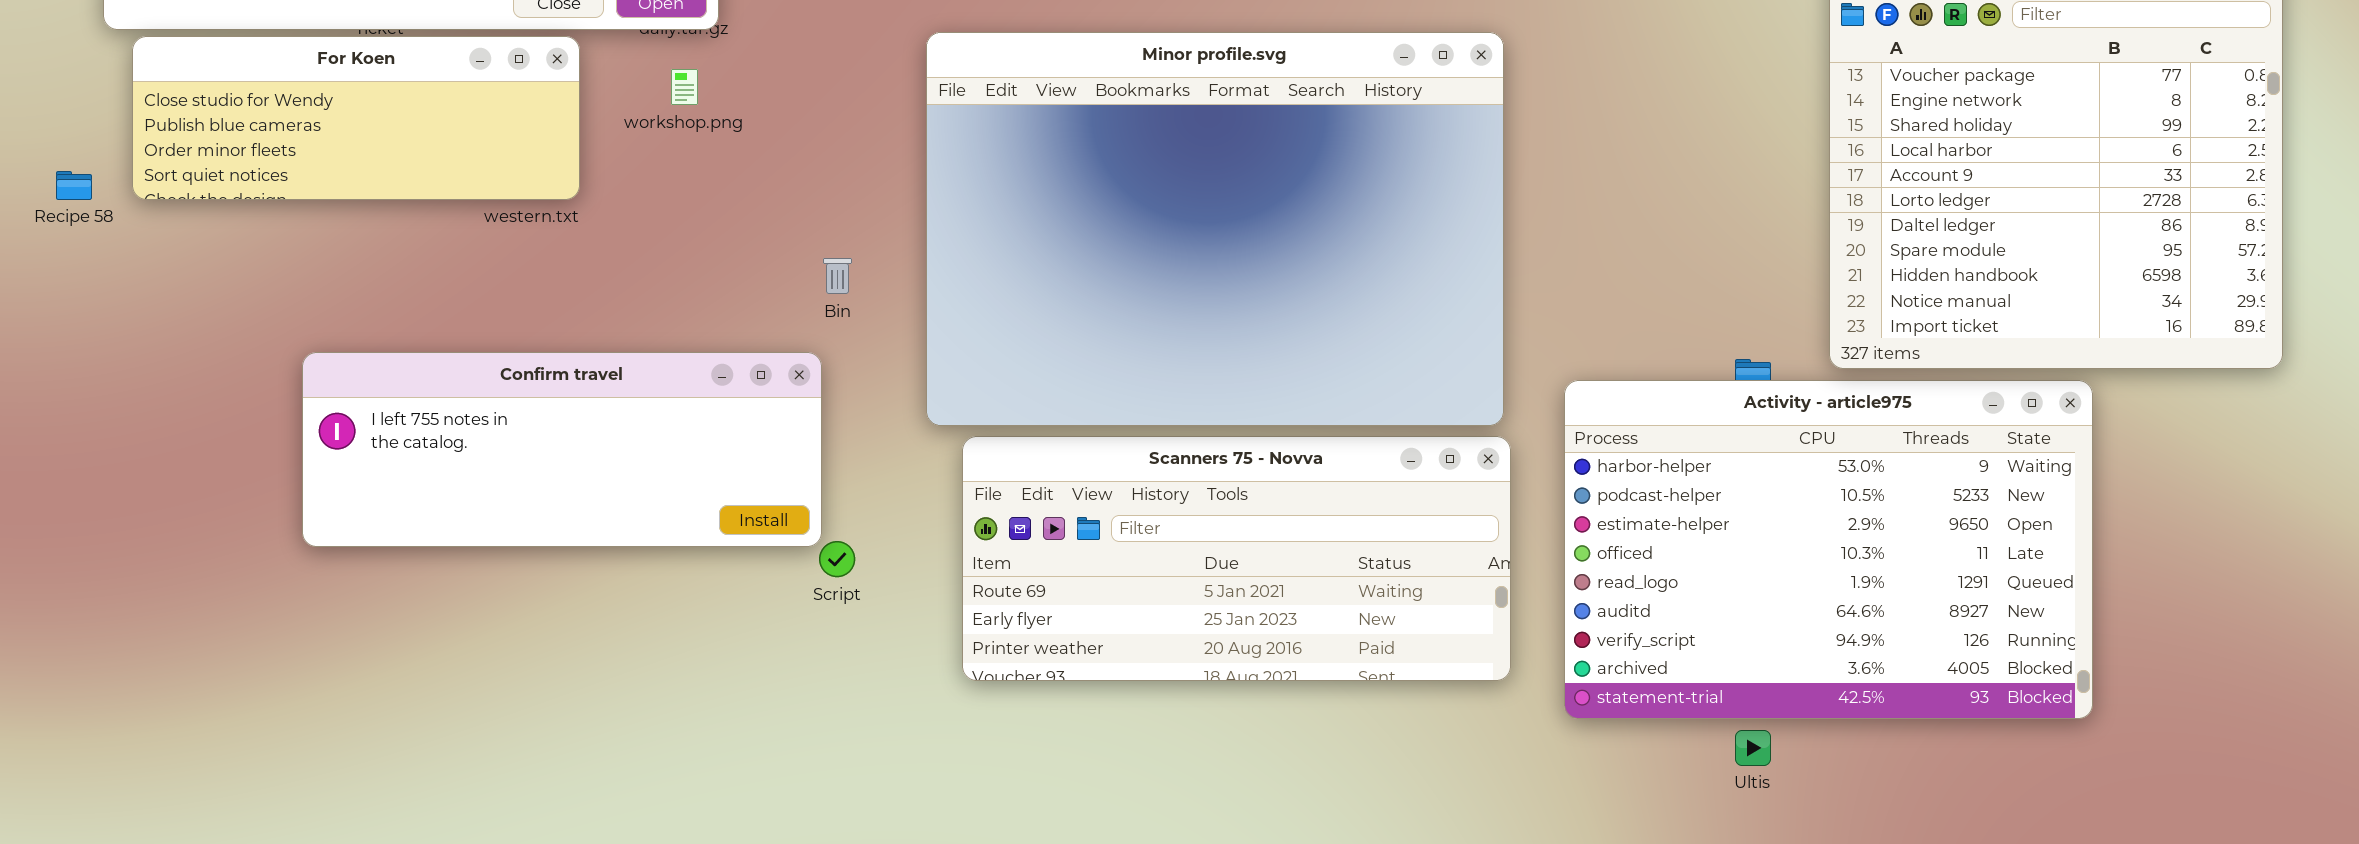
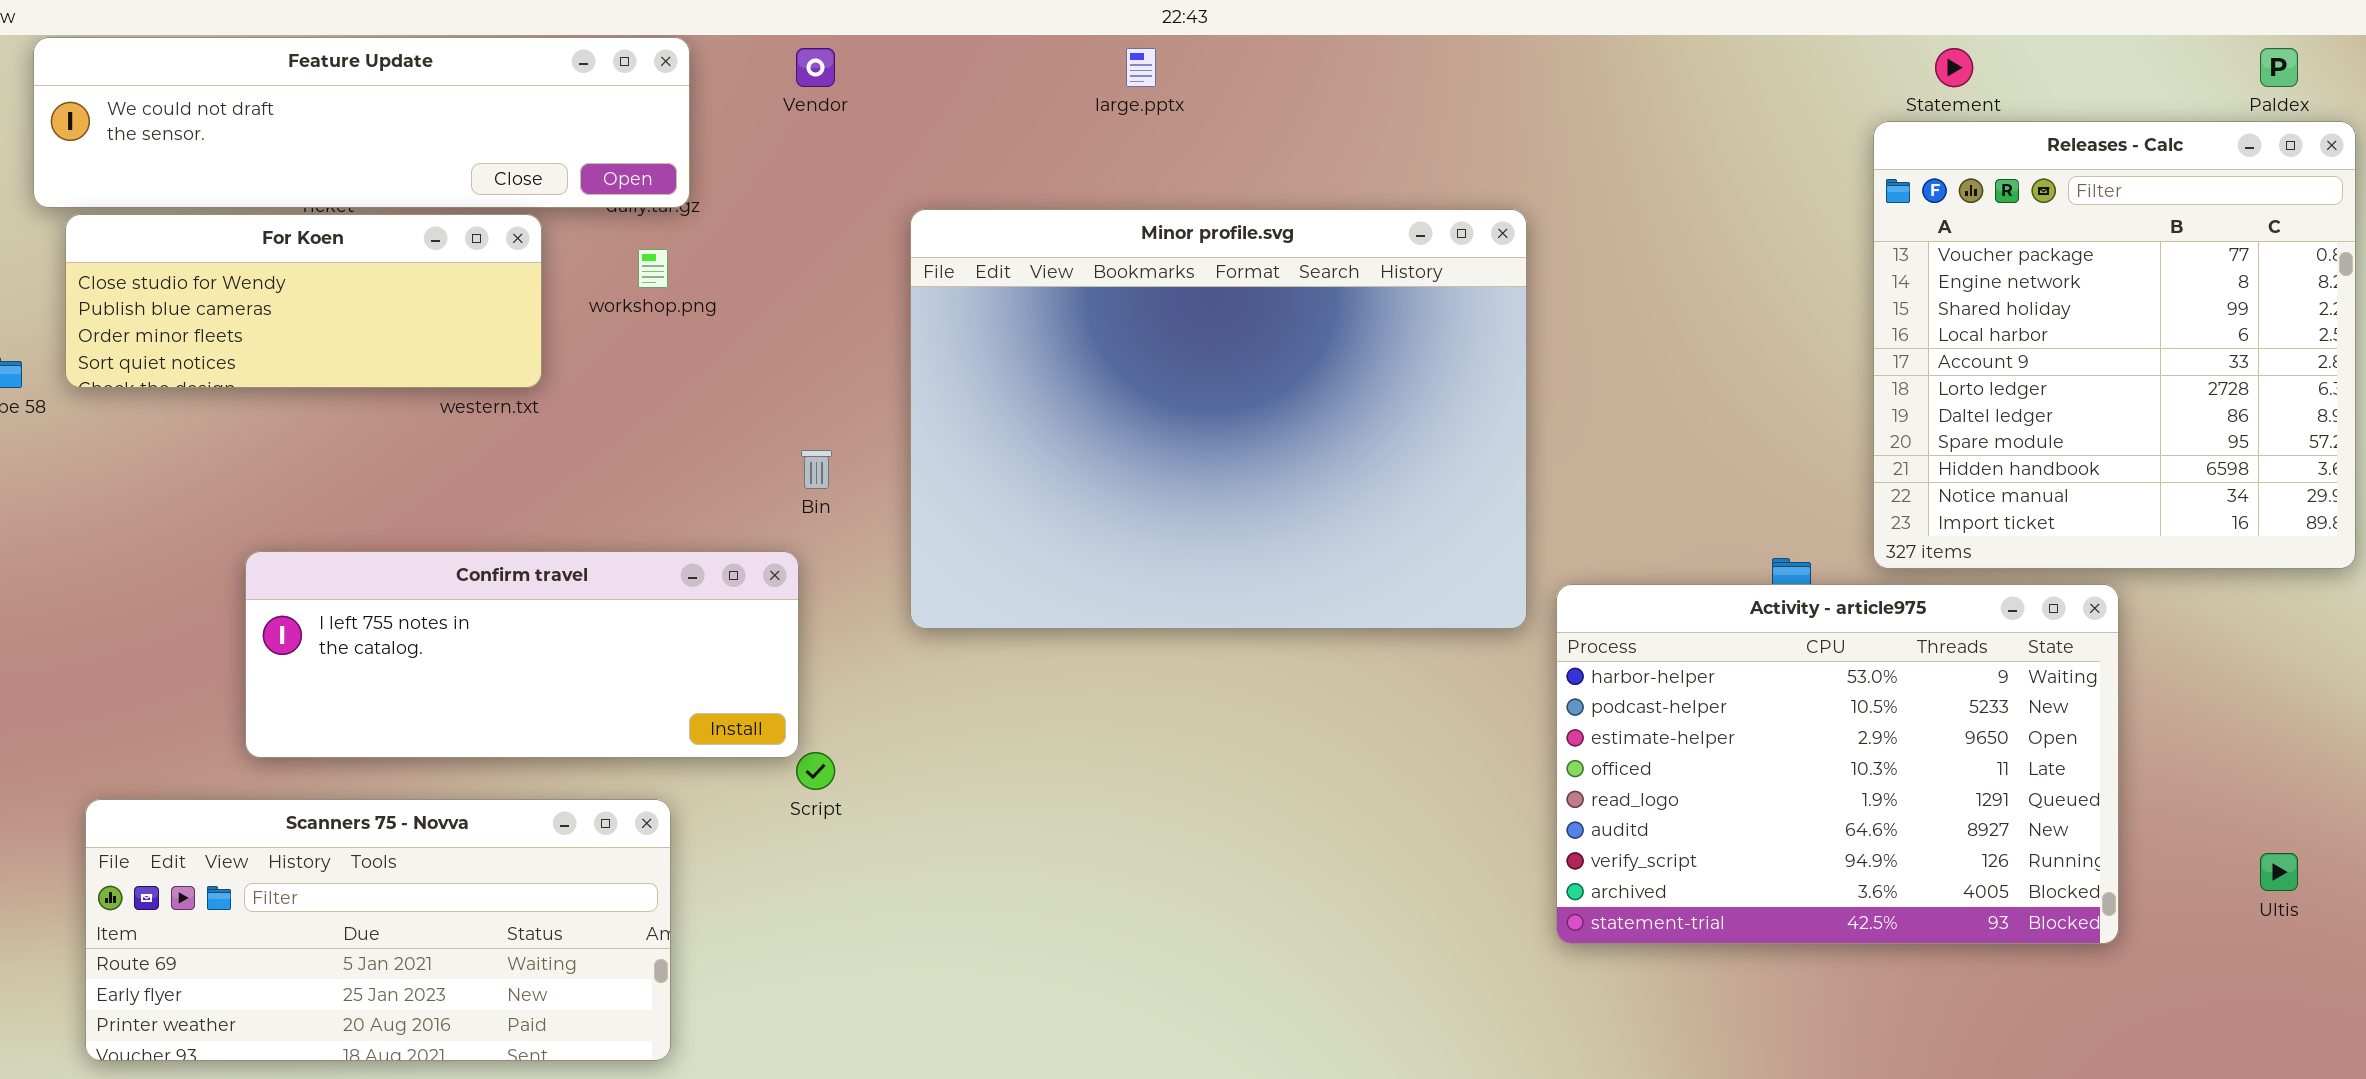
Activity - article975: [1564,380,2093,719] -> [1556,584,2119,944], moved
Scanners 75 - Novva: [962,436,1511,681] -> [85,799,671,1061], moved
Ultis: [1735,730,1771,766] -> [2260,853,2298,891], moved

